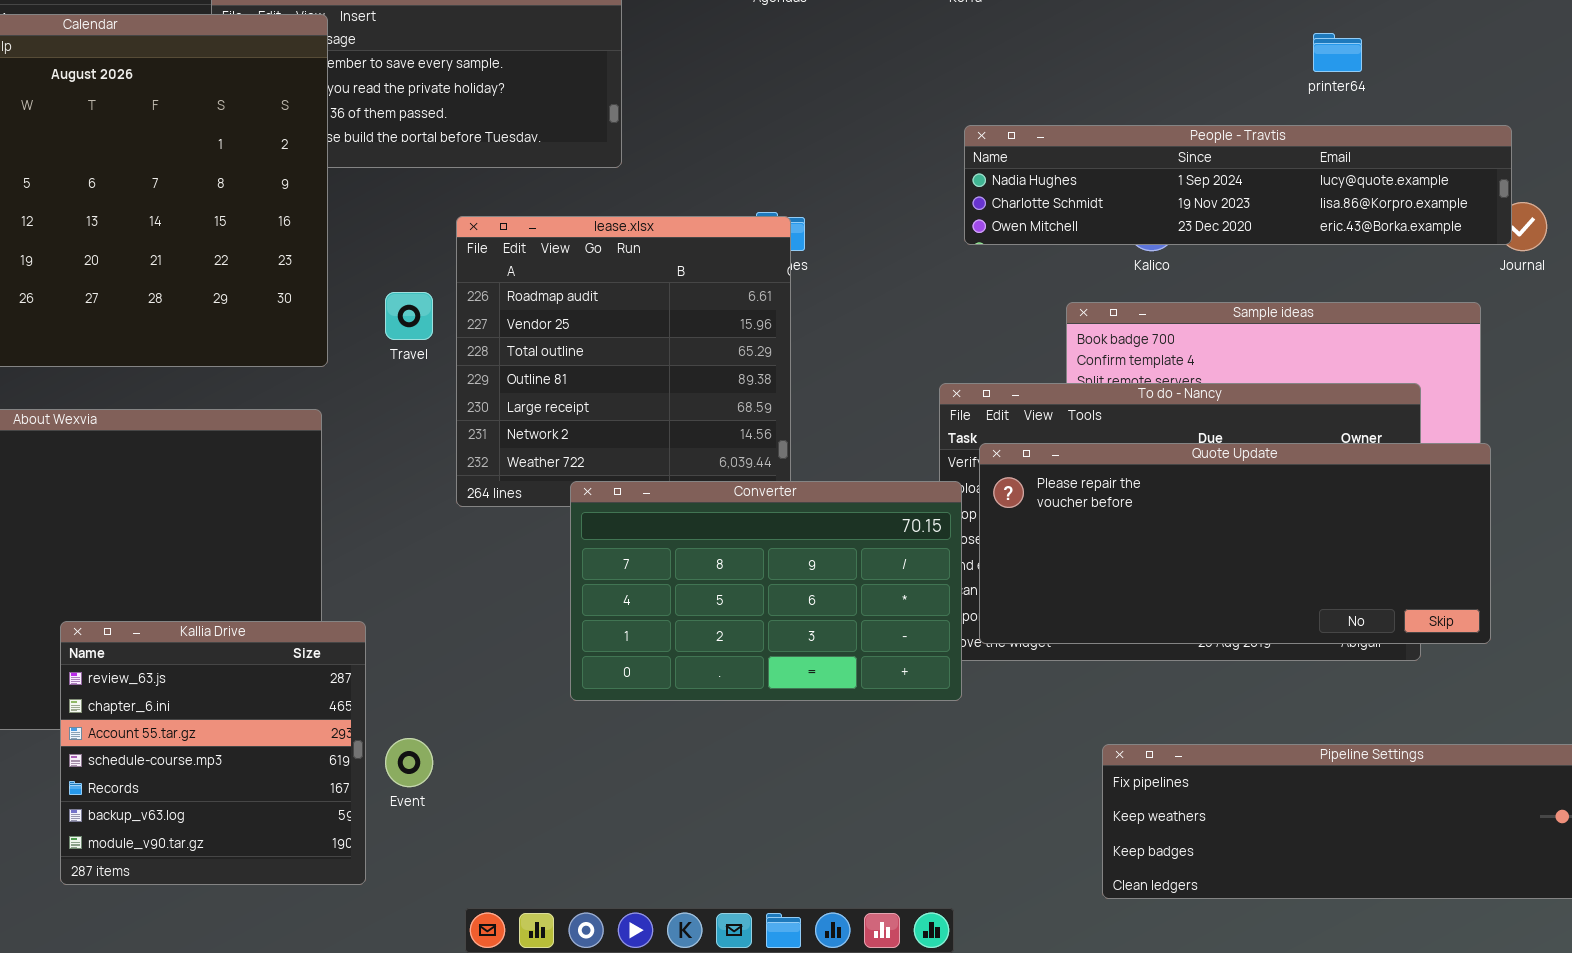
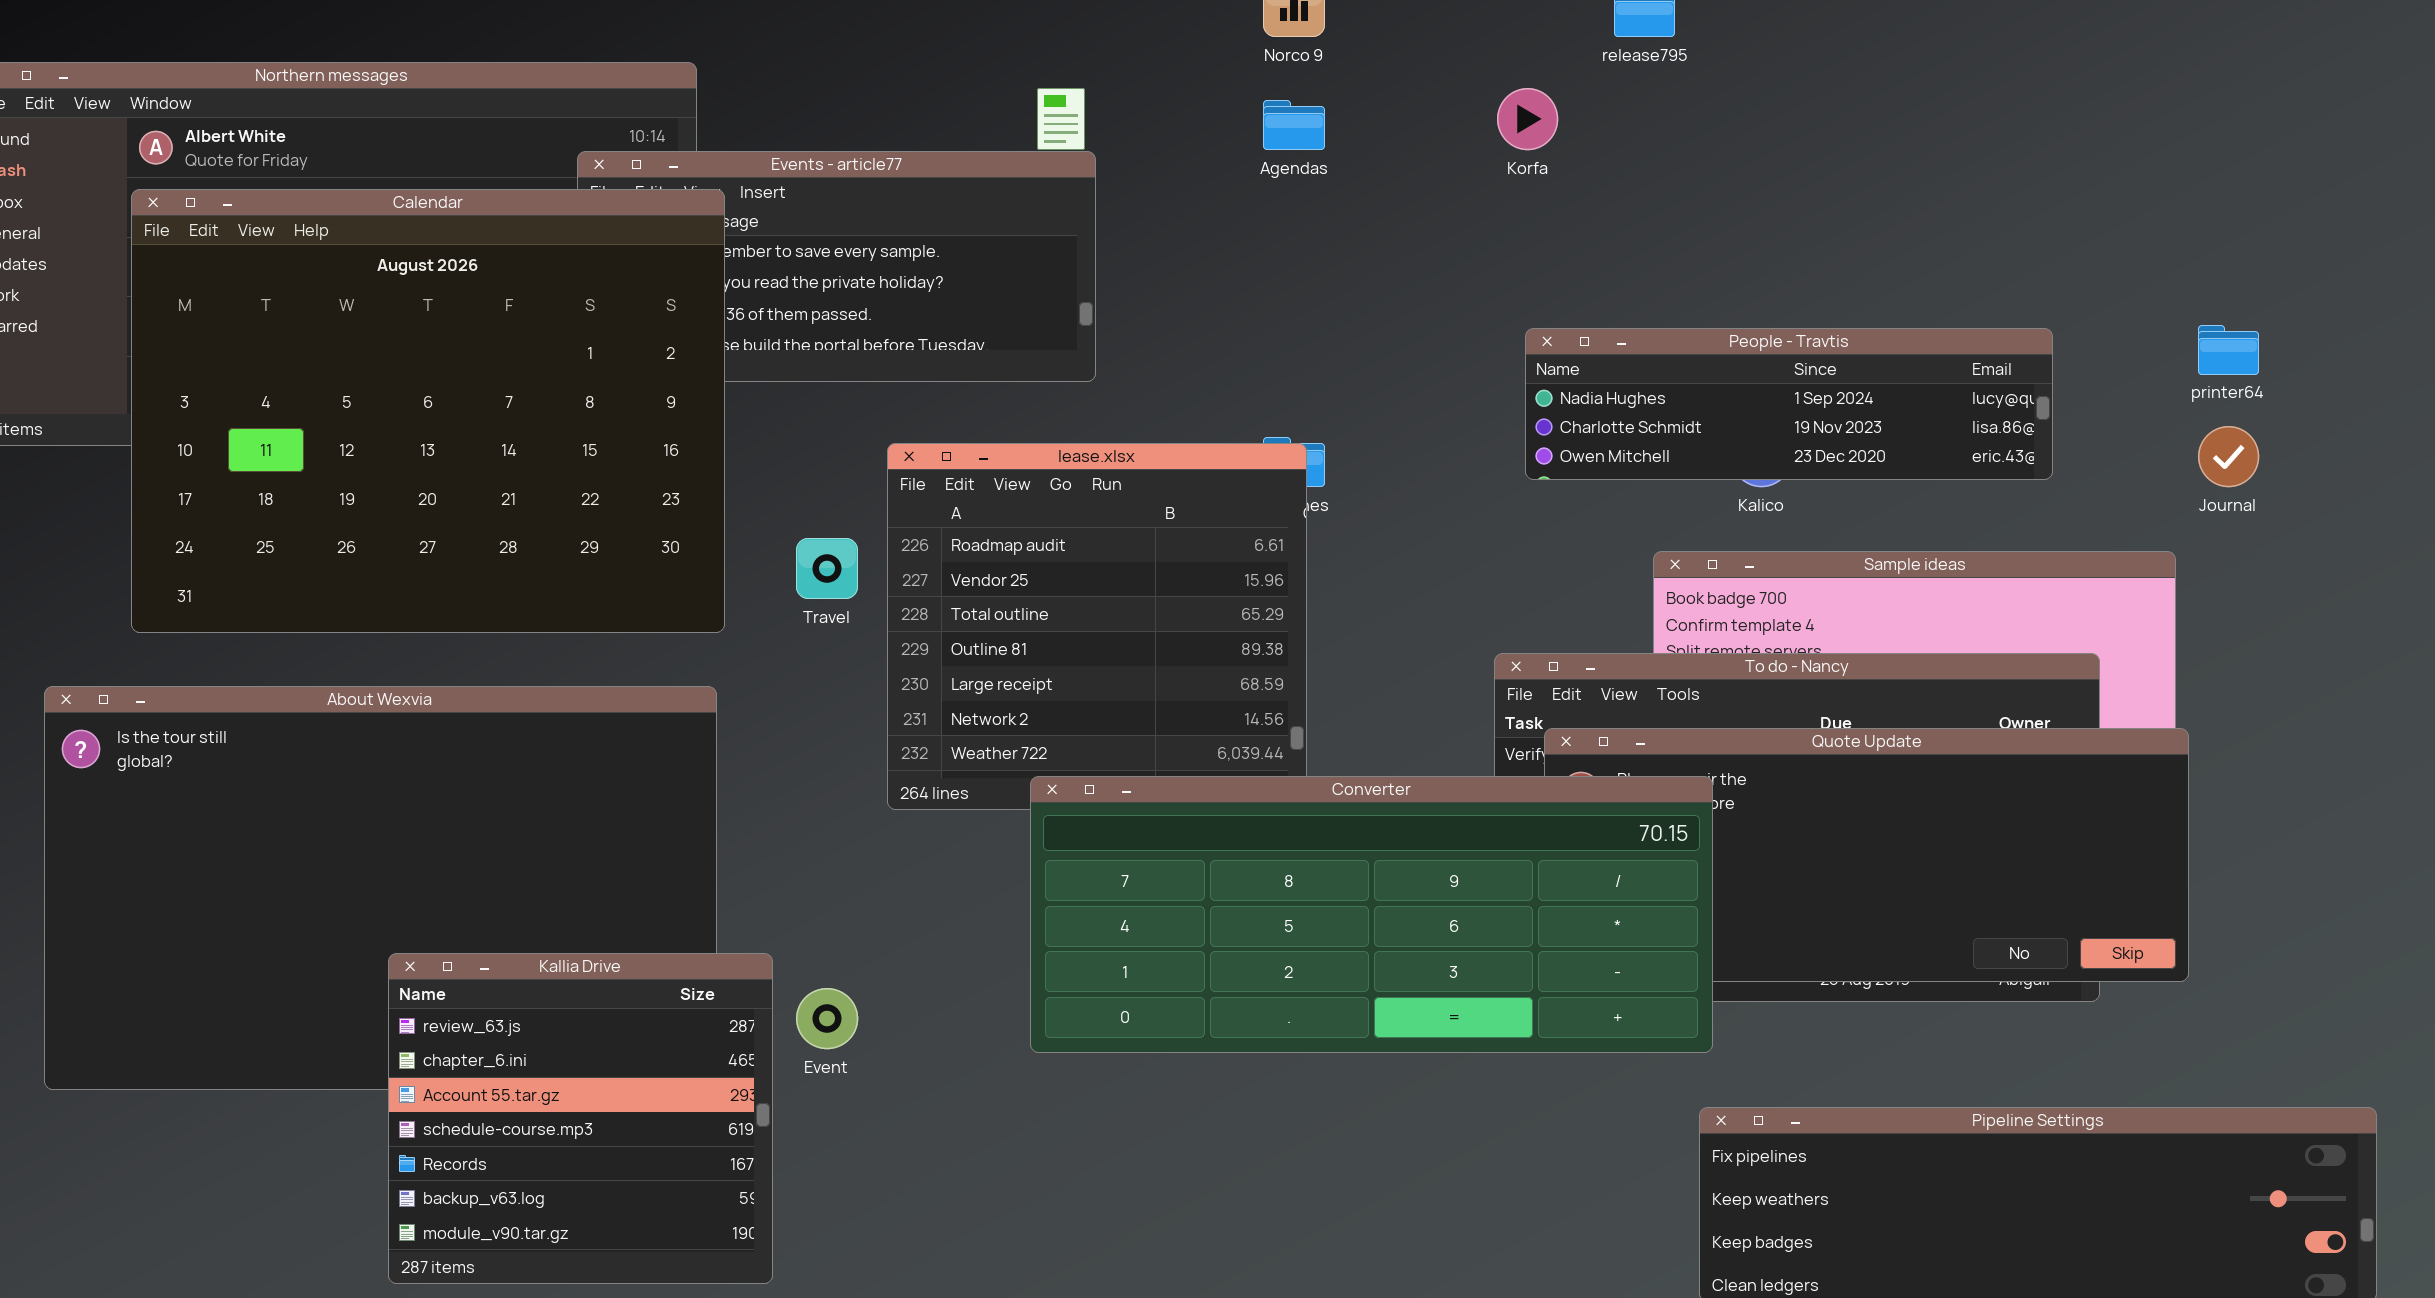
printer64: [1313,33,1362,72] -> [2198,325,2259,375], moved
People - Travtis: [964,125,1512,245] -> [1525,328,2053,480], resized
Converter: [570,481,962,701] -> [1030,776,1713,1053], resized
Event: [385,738,433,787] -> [796,988,858,1049], moved

